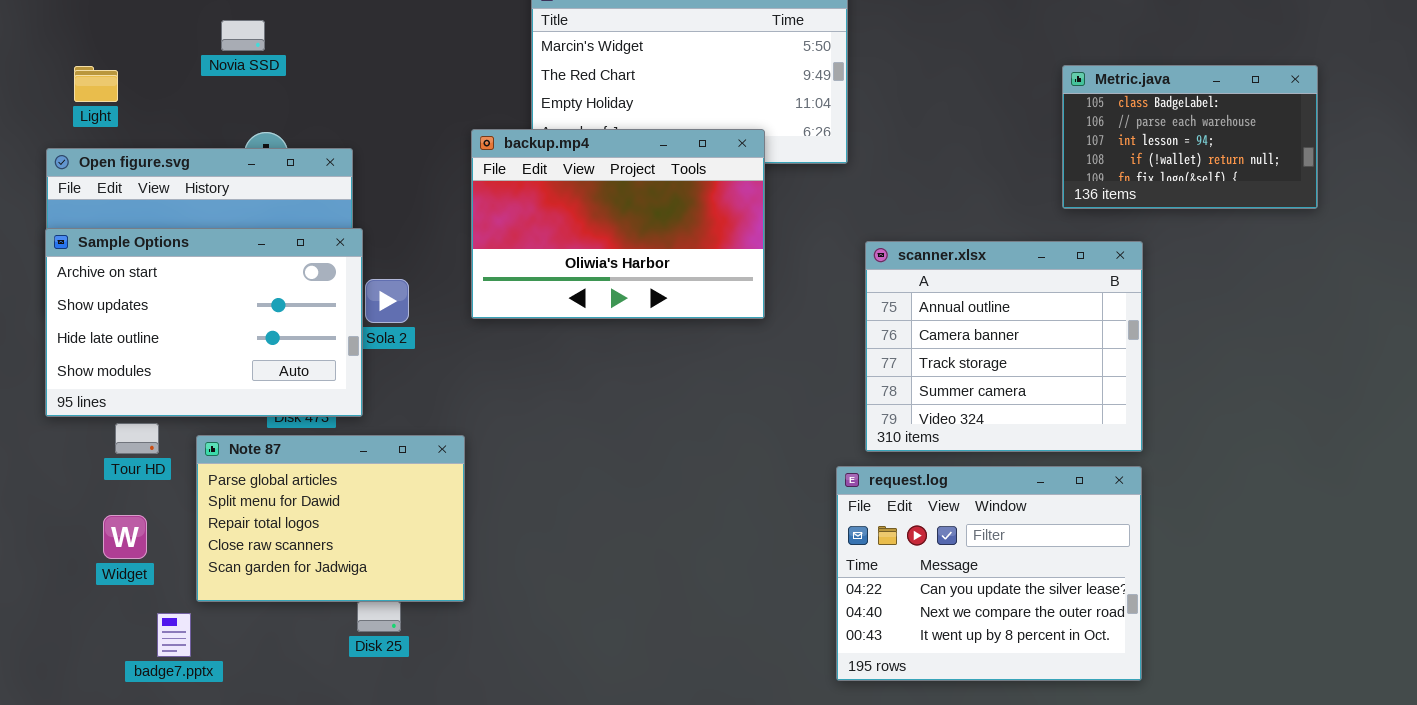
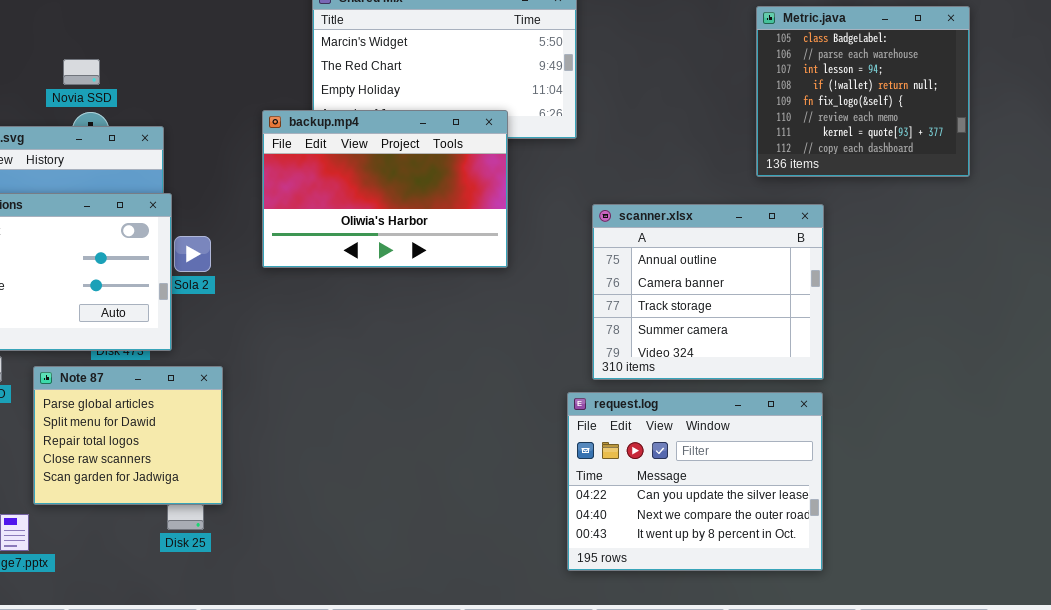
Novia SSD: [221,20,265,51] -> [63,59,100,85], moved
Metric.java: [1062,65,1318,209] -> [756,6,970,177], resized
Note 87: [196,435,465,602] -> [33,366,223,505], resized

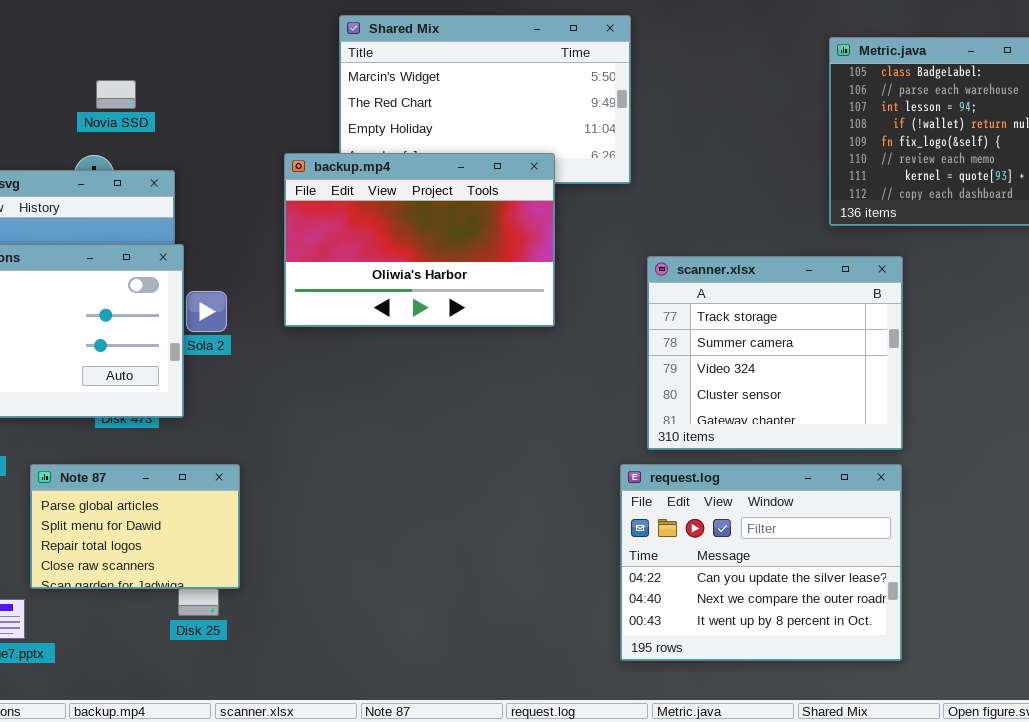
Novia SSD: [63,59,100,85] -> [96,80,136,109], moved
scanner.xlsx: [592,204,824,380] -> [647,256,903,450], scrolled down 2 rows
Note 87: [33,366,223,505] -> [30,464,240,589], resized

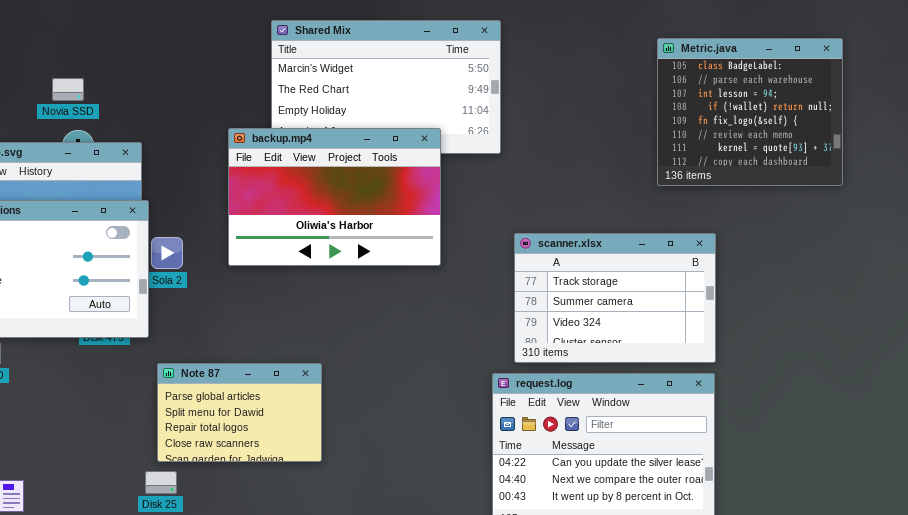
Novia SSD: [96,80,136,109] -> [52,78,84,101], moved
scanner.xlsx: [647,256,903,450] -> [514,233,716,363], resized
Note 87: [30,464,240,589] -> [157,363,322,462], moved

